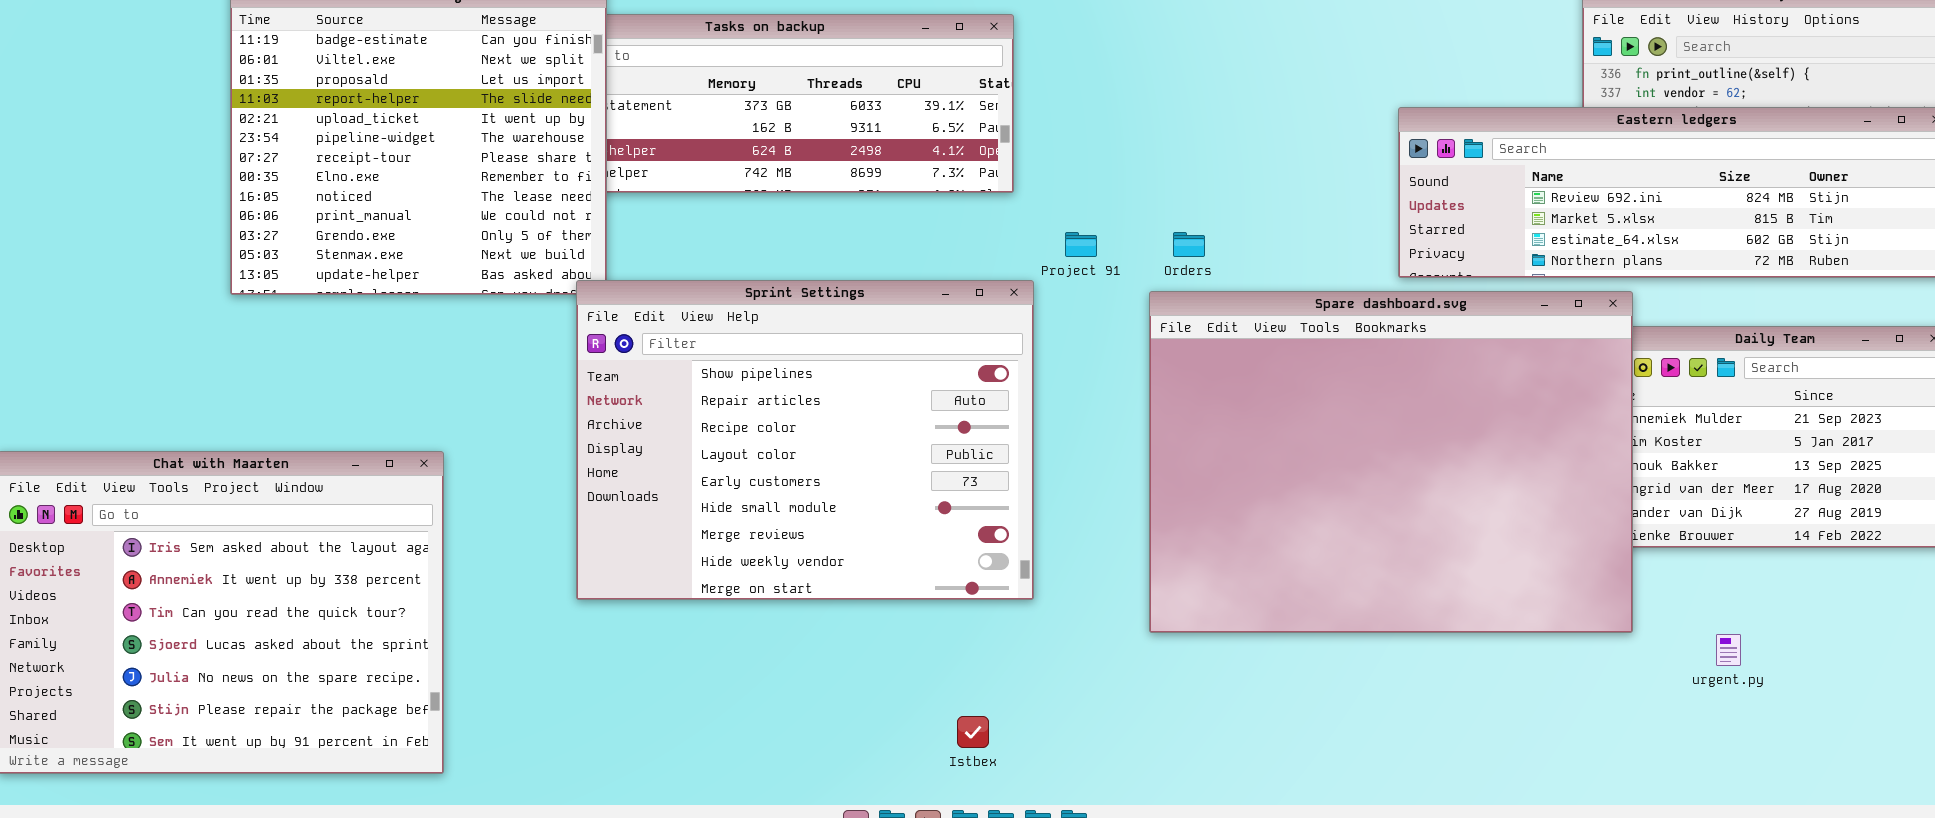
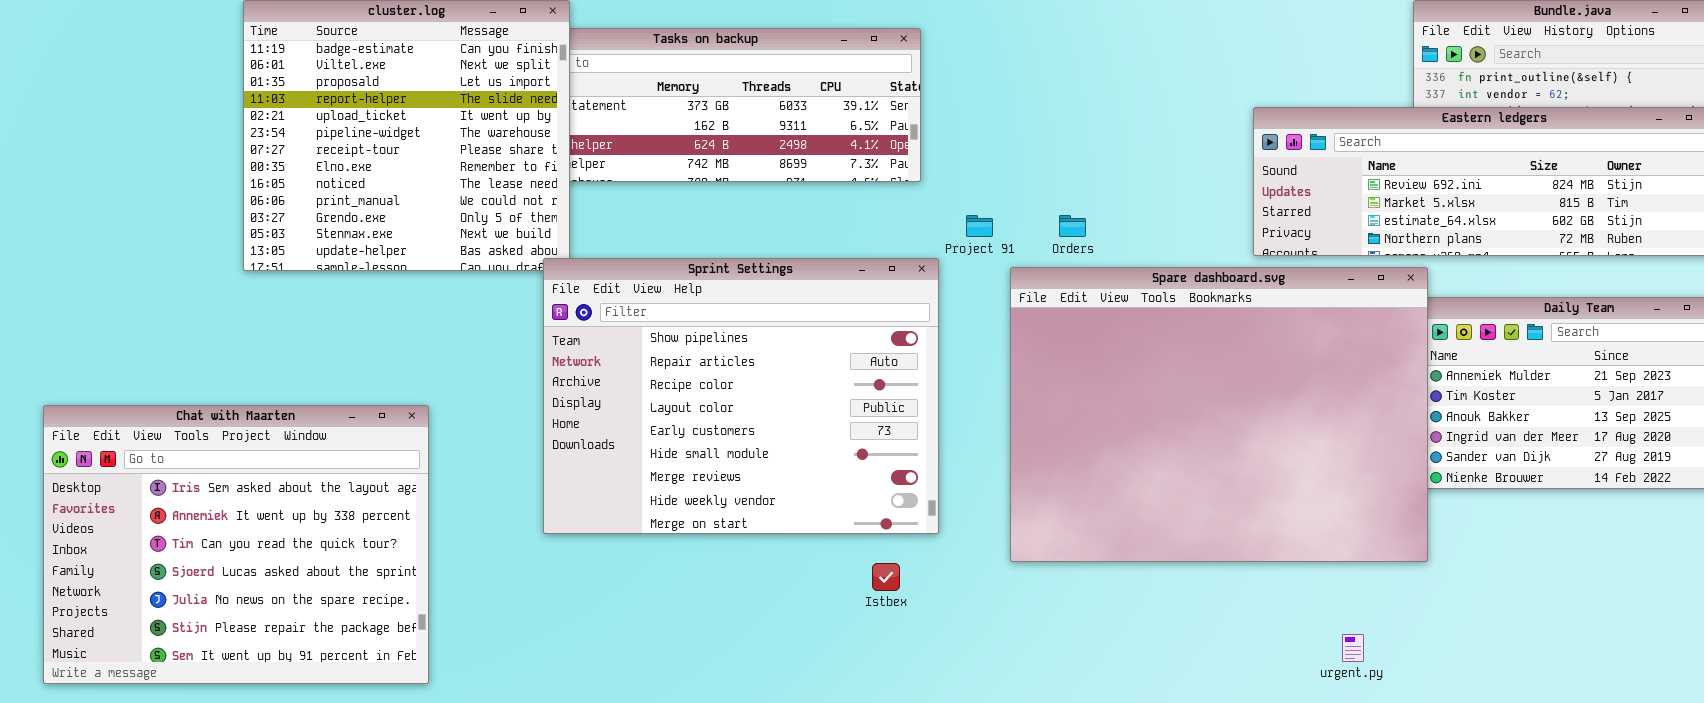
Spare dashboard.svg: [1149,291,1633,633] -> [1010,267,1428,562], moved
urgent.py: [1716,634,1741,666] -> [1342,634,1364,662], moved
Istbex: [957,716,989,748] -> [872,563,900,591], moved

